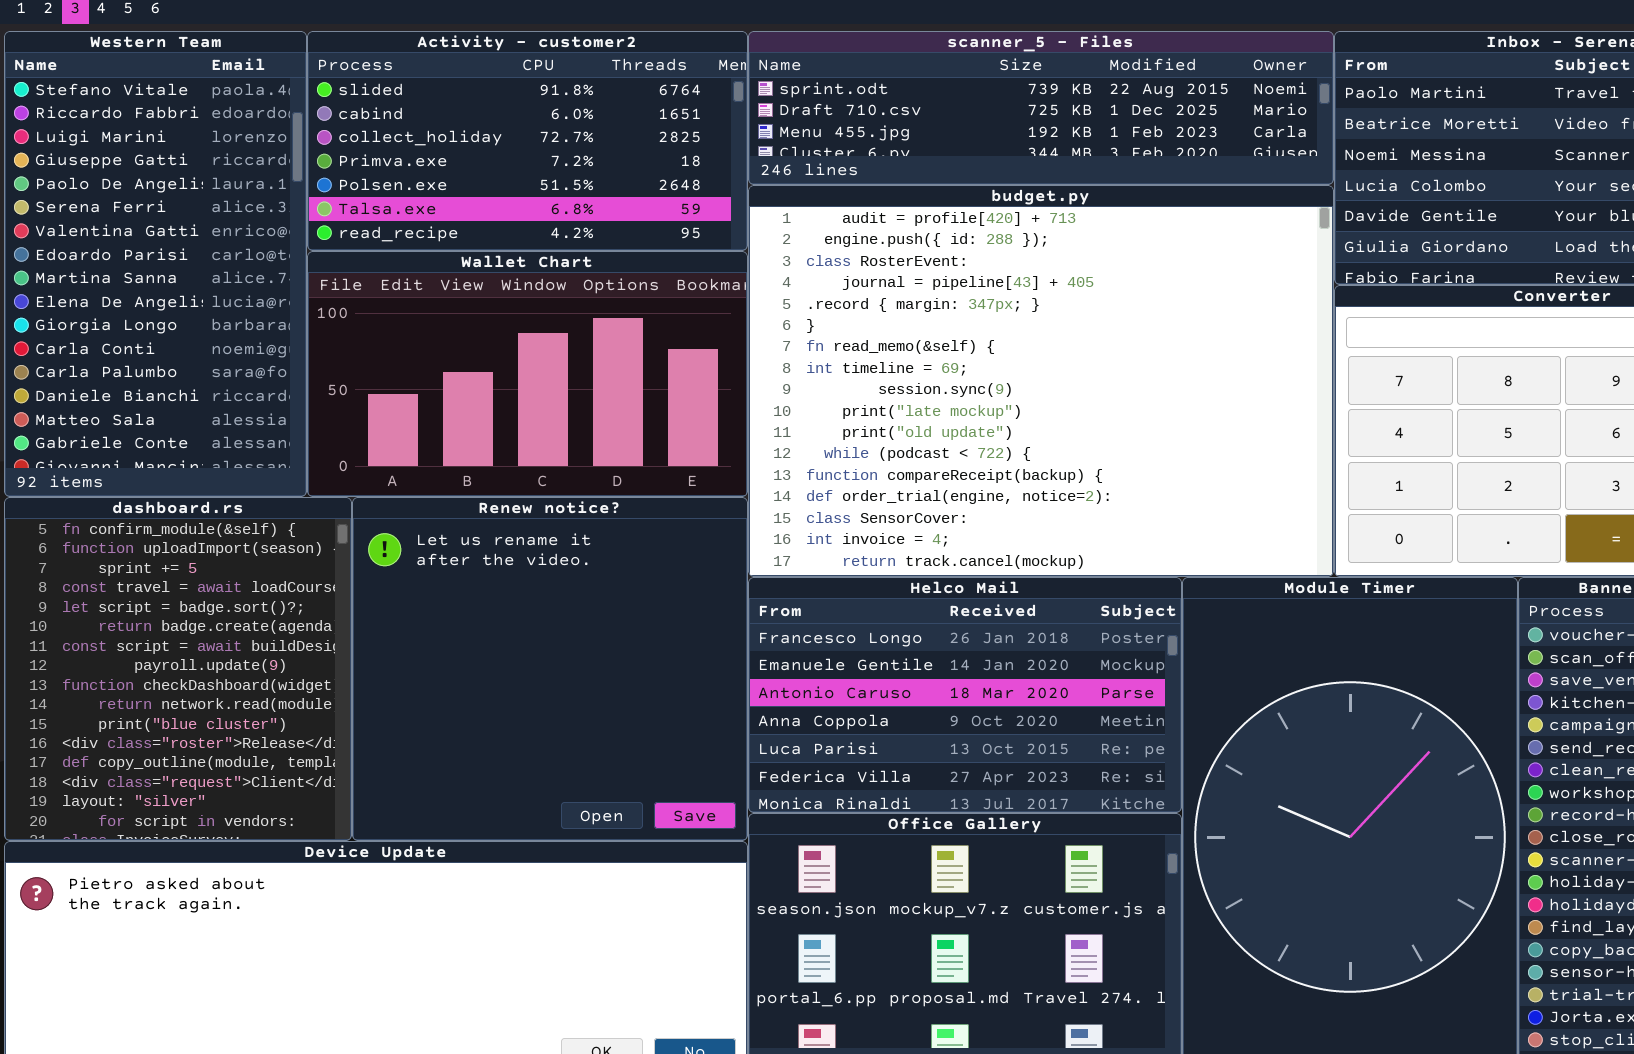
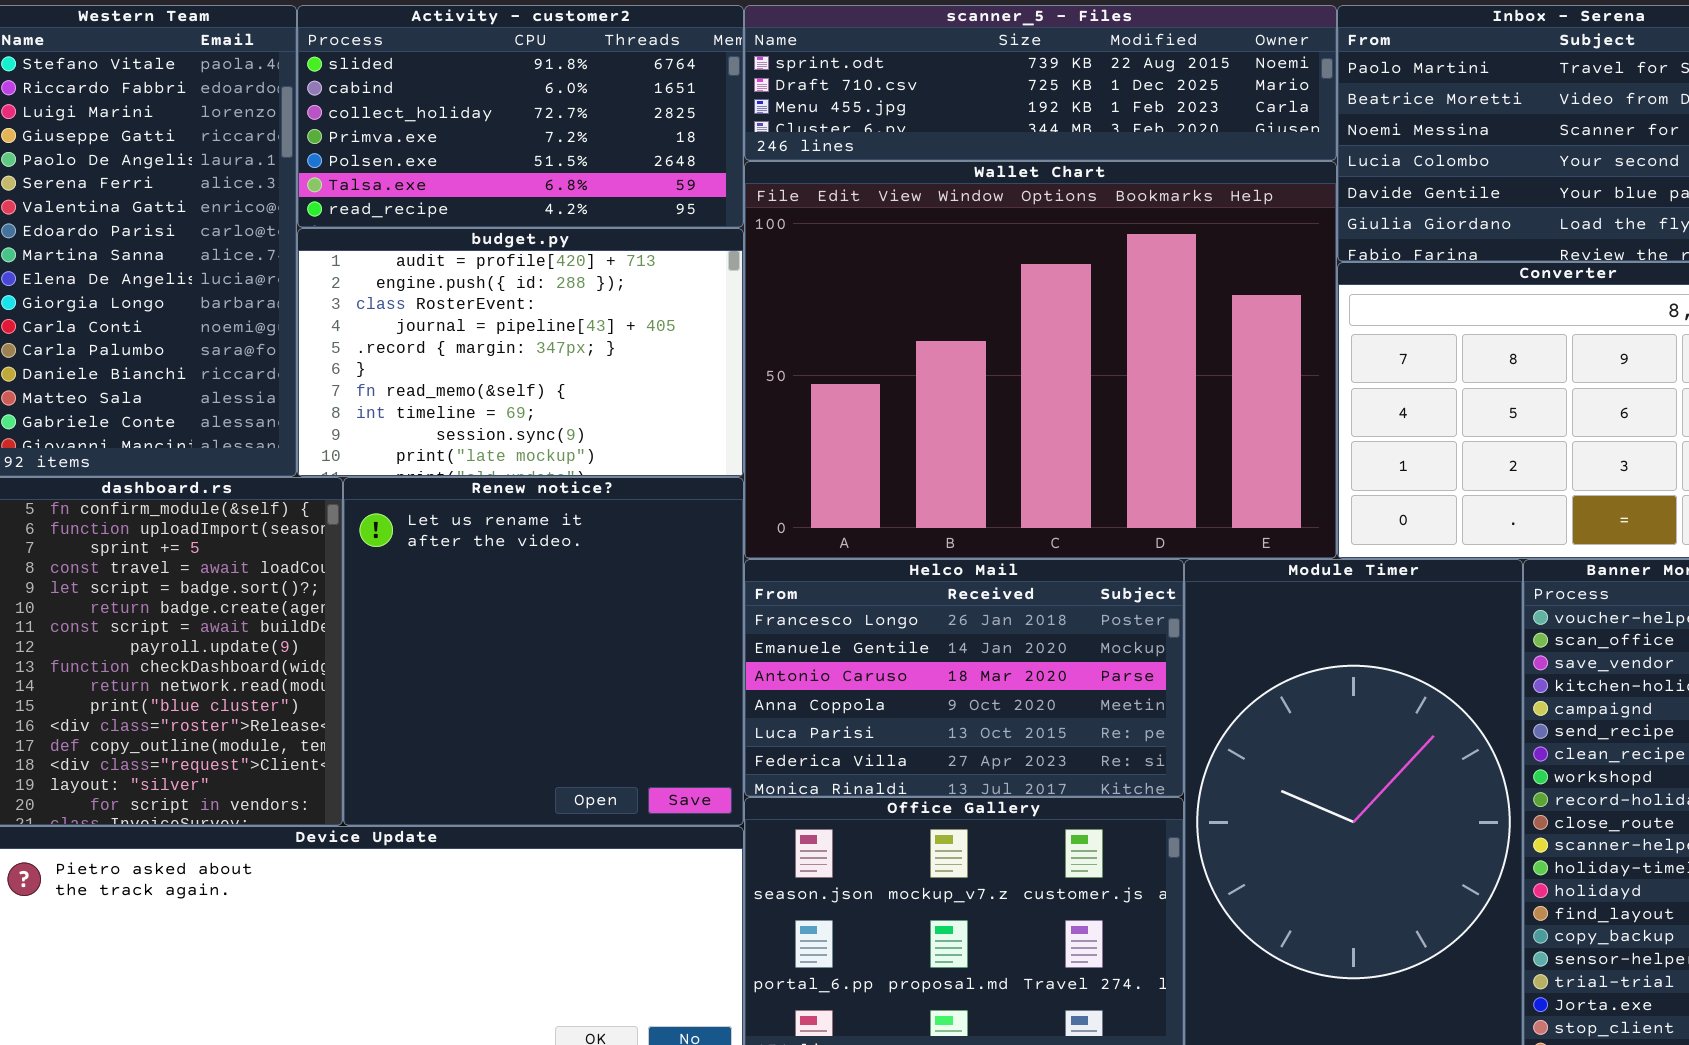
budget.py: [748,185,1334,577] -> [297,228,744,477], moved, resized
Wallet Chart: [307,251,748,497] -> [744,161,1337,559], moved, resized

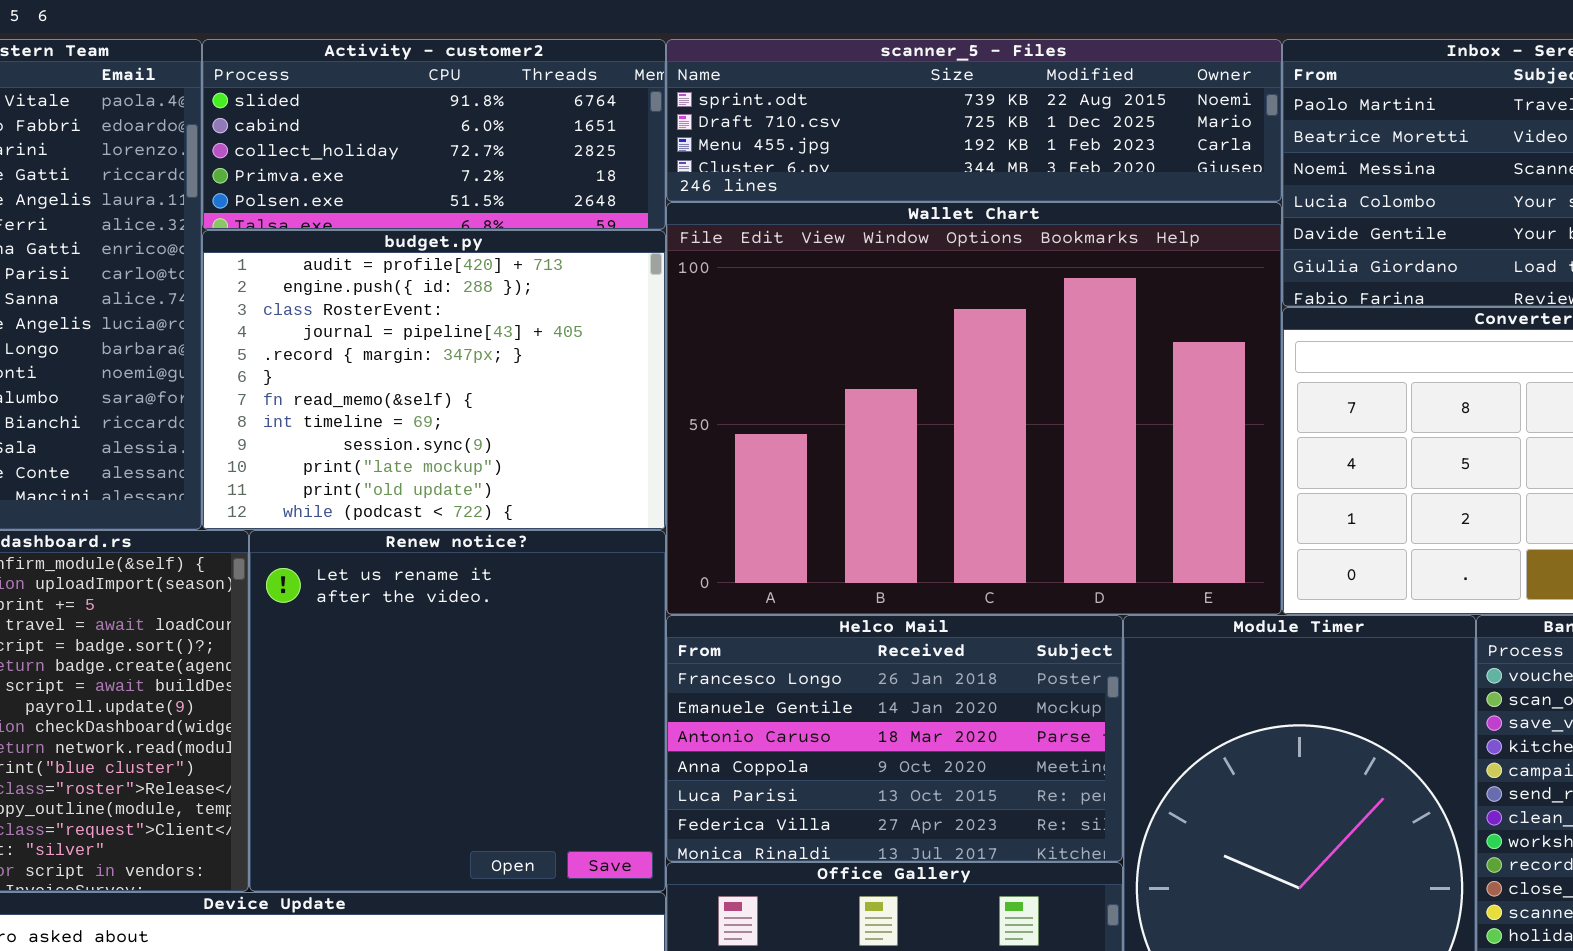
Activity - customer2: [297,5,744,228] -> [202,39,666,230], resized
budget.py: [297,228,744,477] -> [202,230,666,530], resized

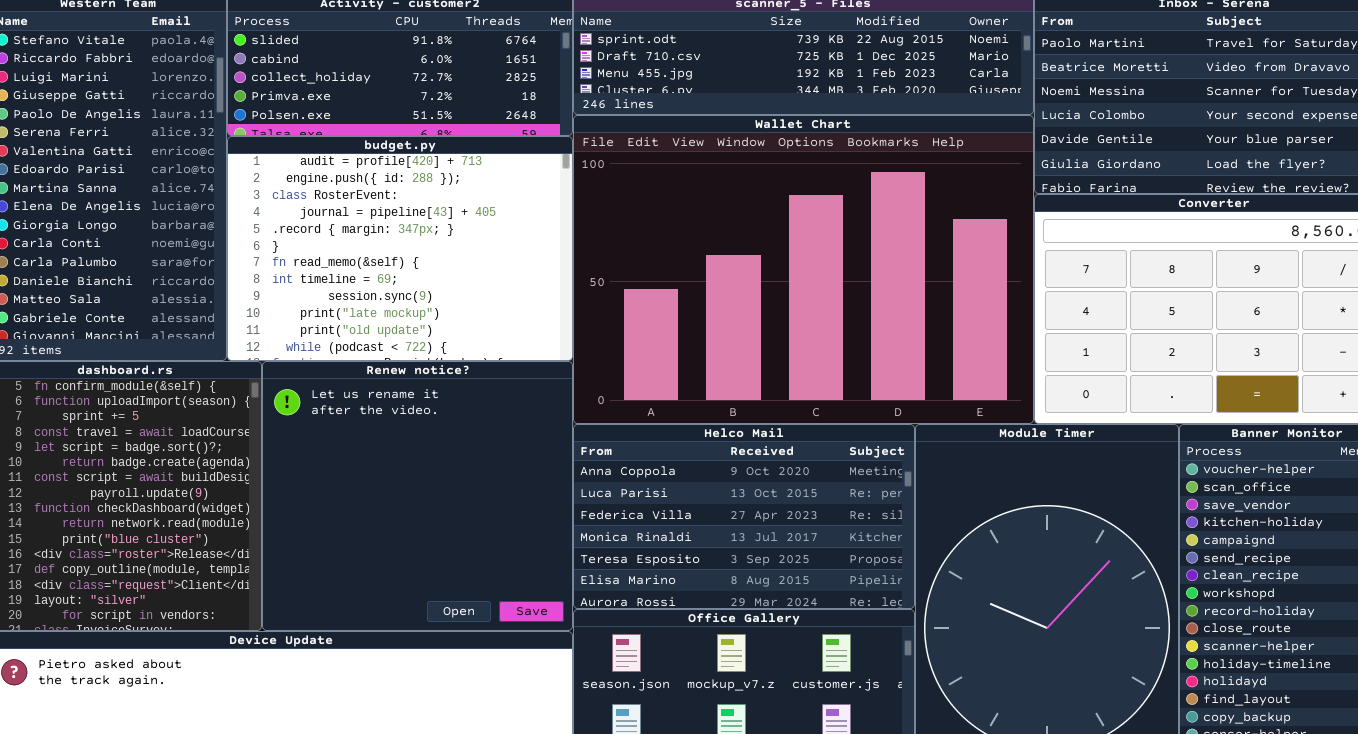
Helco Mail: [666,615,1123,862] -> [573,424,915,609], scrolled down 3 rows

